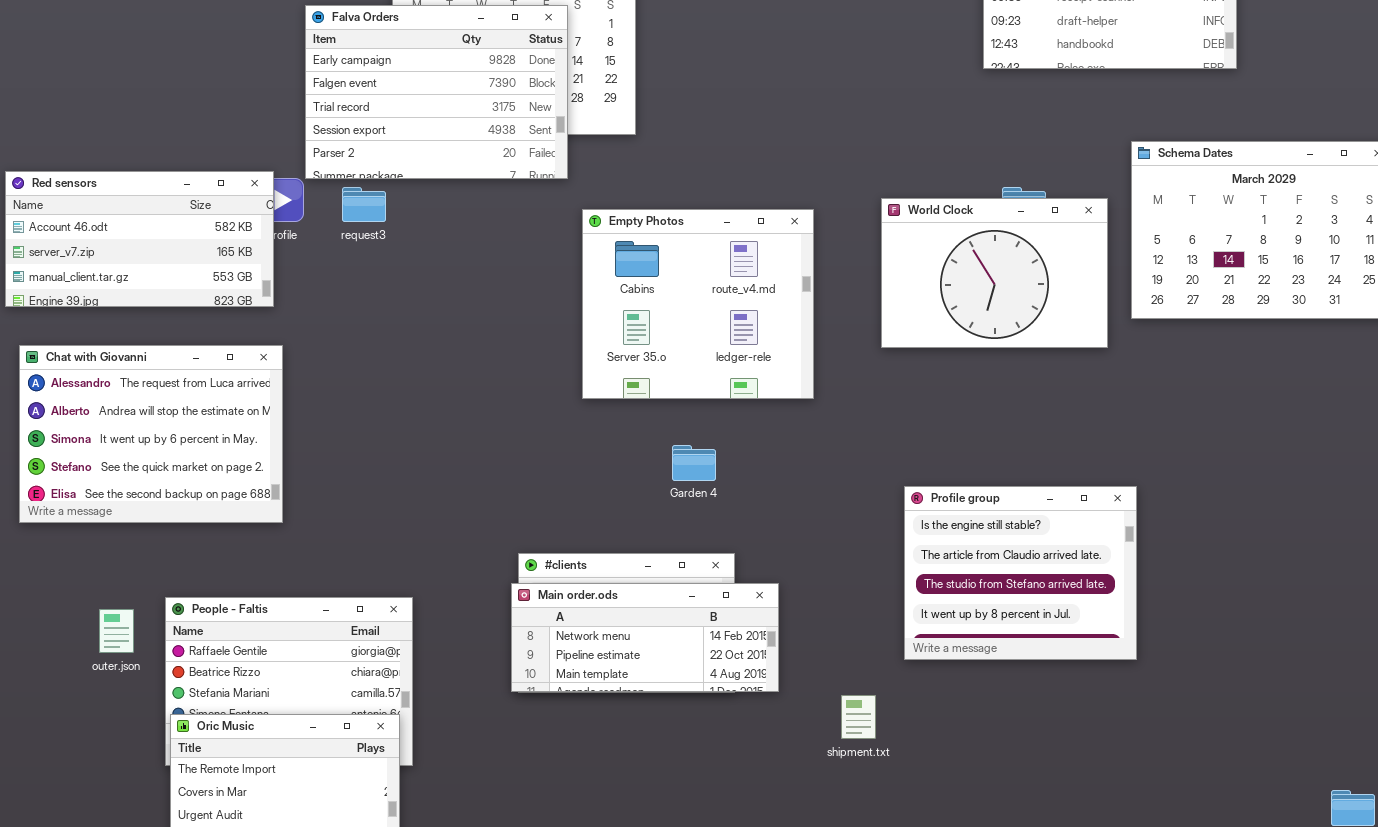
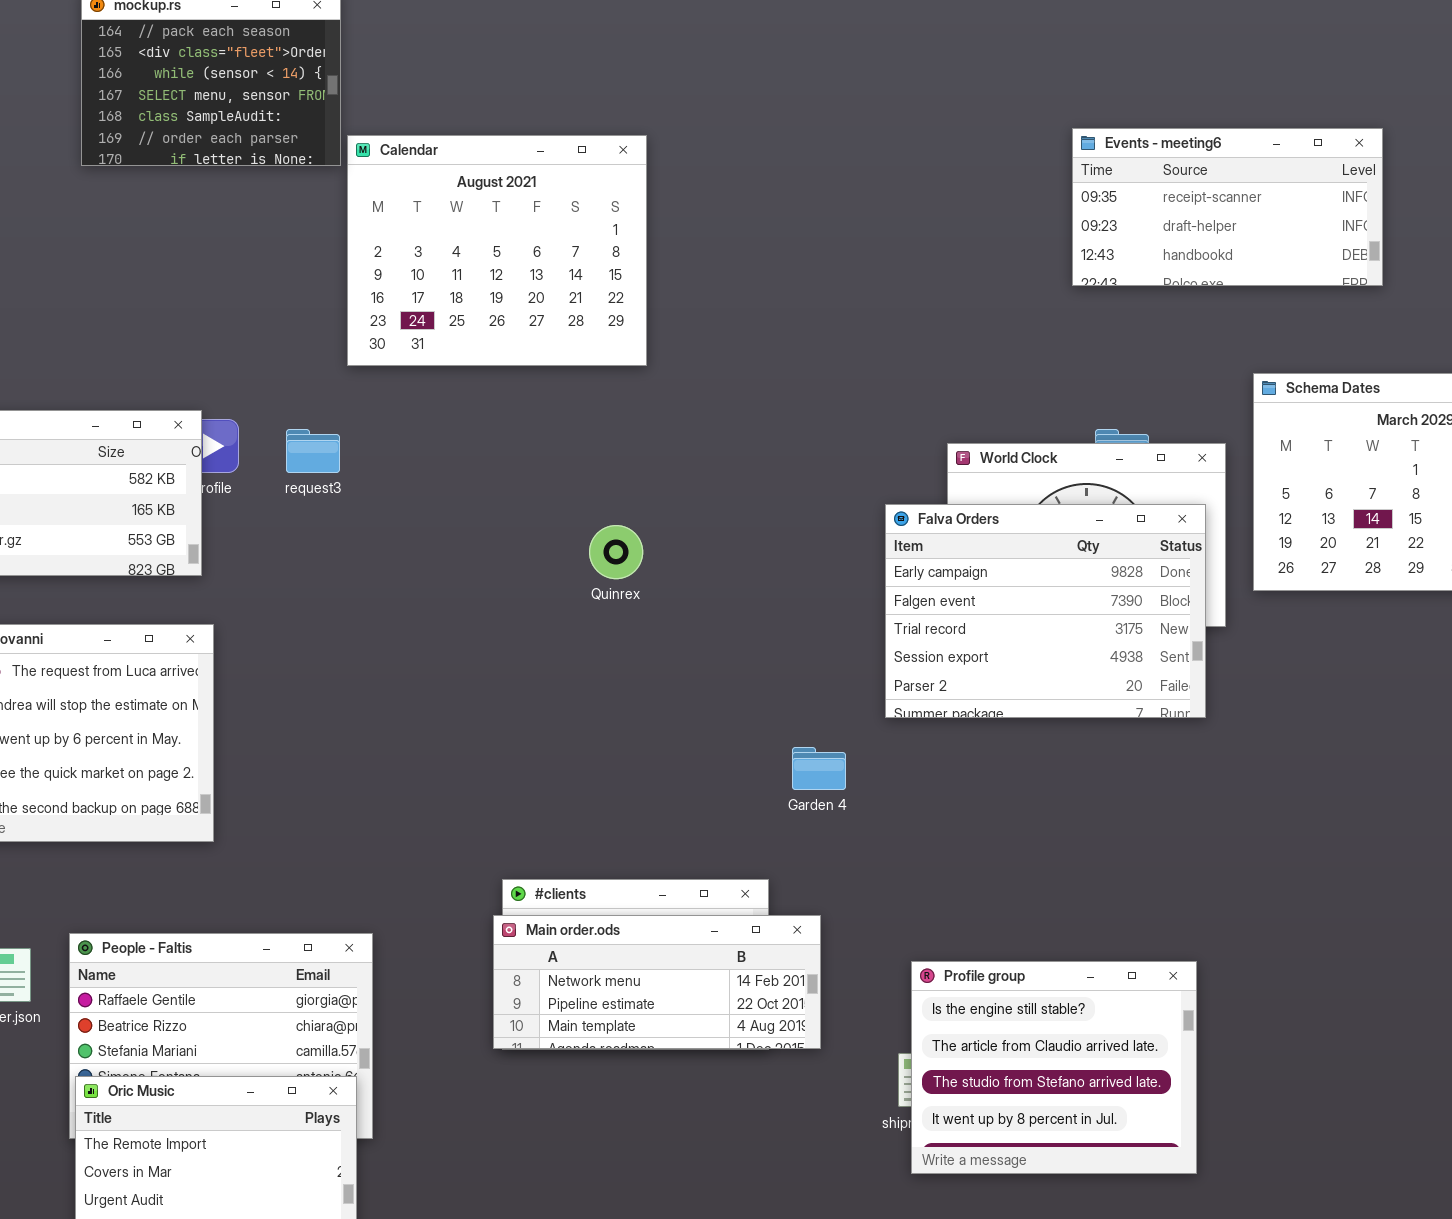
Falva Orders: [305,5,568,179] -> [885,504,1206,718], moved
Empty Photos: [582,209,814,399] -> none, closed
Garden 4: [672,445,716,481] -> [792,747,846,790], moved
Profile group: [904,486,1137,660] -> [911,961,1197,1174], moved

